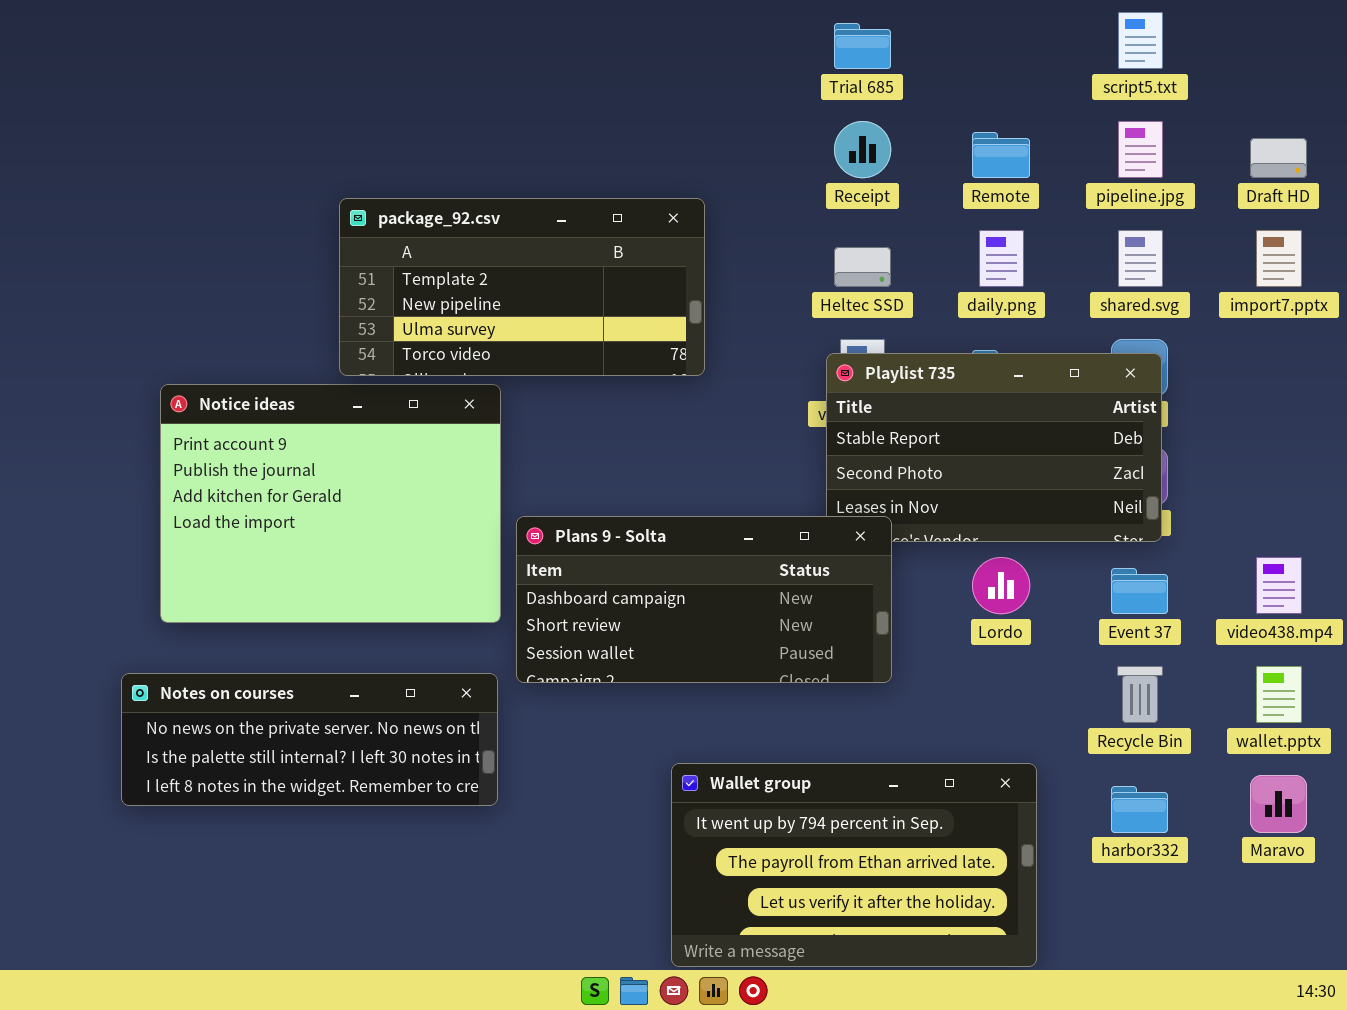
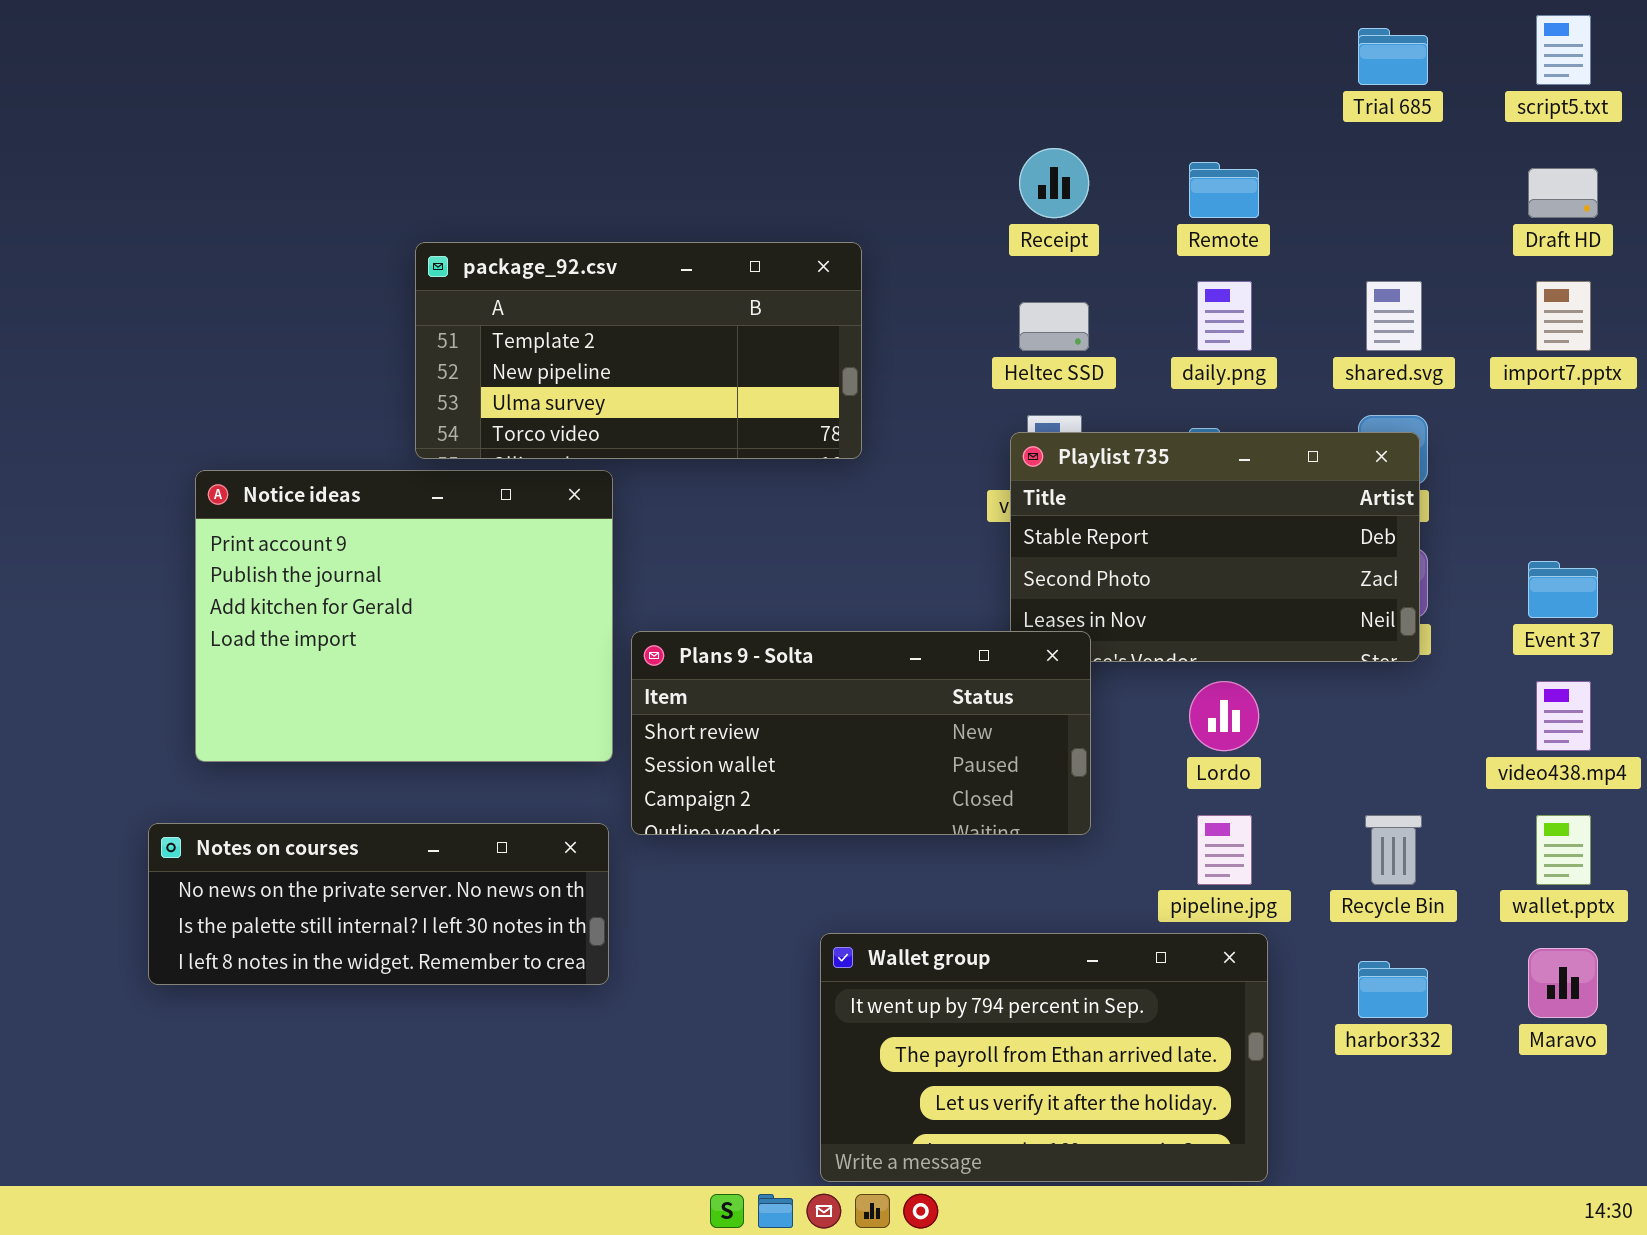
script5.txt: [1118,12,1163,69] -> [1536,15,1591,85], moved
Trial 685: [834,23,891,69] -> [1358,28,1428,85], moved
pipeline.jpg: [1118,121,1163,178] -> [1197,815,1252,885], moved
Plans 9 - Solta: [516,516,892,683] -> [631,631,1091,835], scrolled down 1 row
Event 37: [1111,568,1168,614] -> [1528,561,1598,618], moved

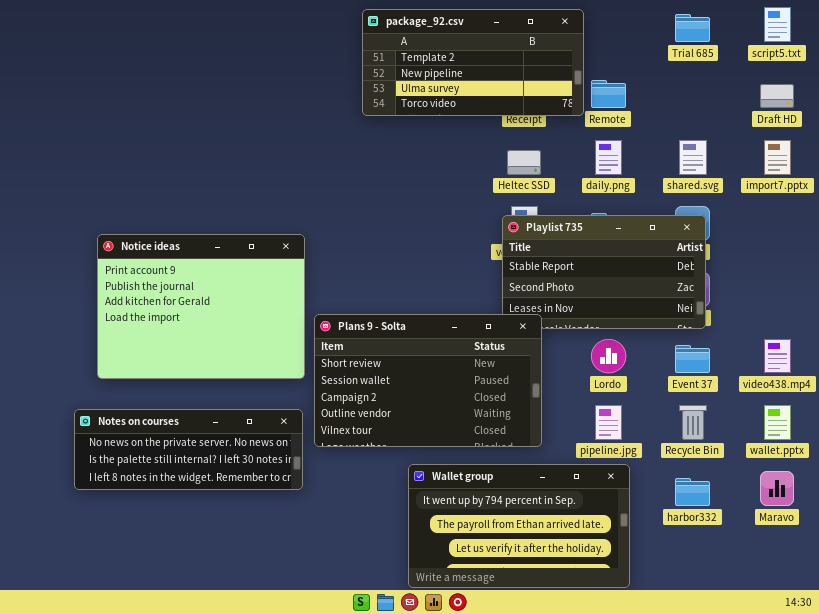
package_92.csv: [415,242,862,459] -> [362,9,584,116], moved
Event 37: [1528,561,1598,618] -> [675,345,710,373], moved
Plans 9 - Solta: [631,631,1091,835] -> [314,314,542,447], resized

